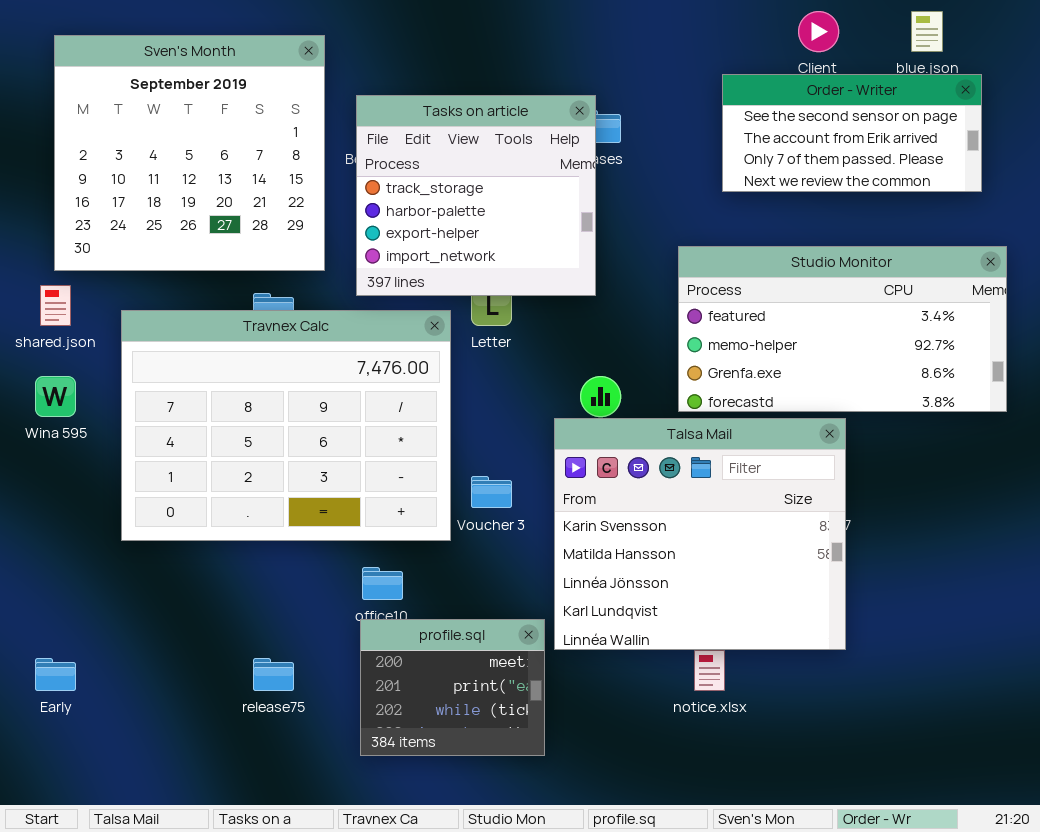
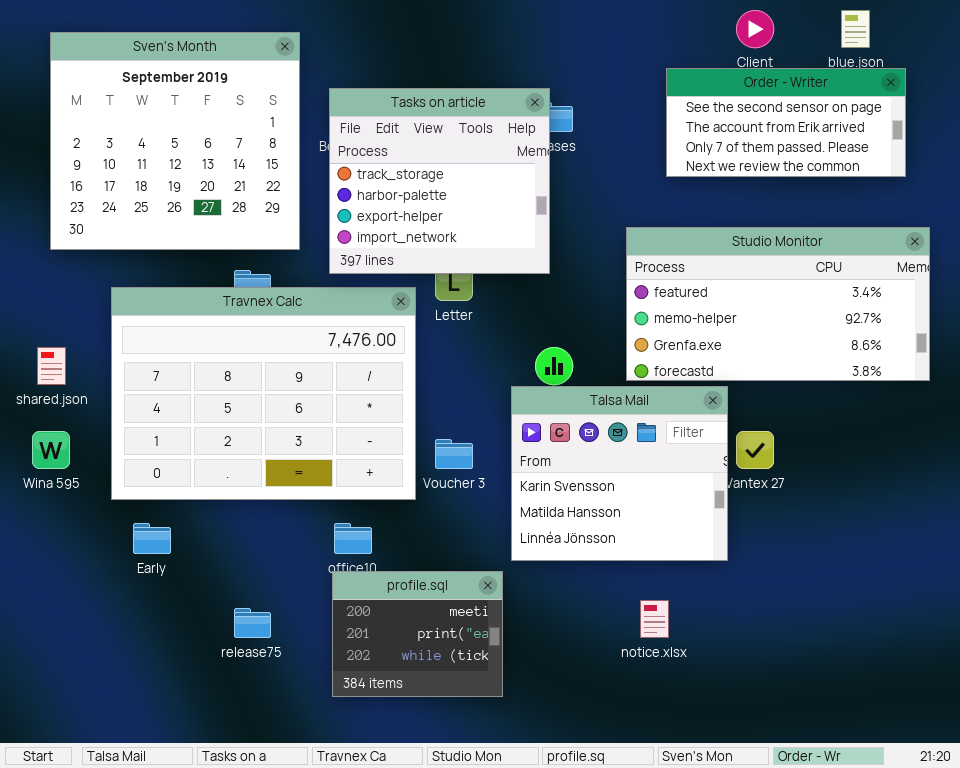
shared.json: [40,285,71,326] -> [37,347,66,385], moved
Wina 595: [35,376,76,417] -> [32,431,70,469], moved
Talsa Mail: [554,418,846,650] -> [511,386,728,561], resized
Early: [35,658,76,691] -> [133,523,171,554], moved

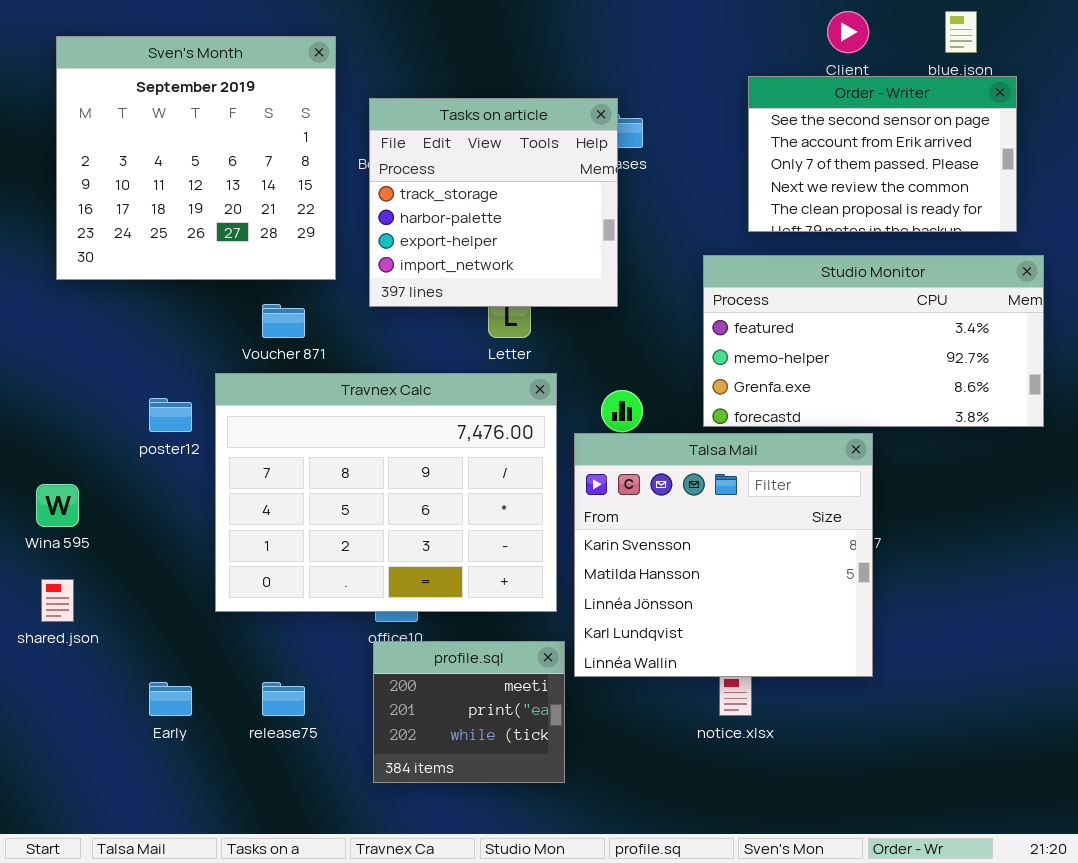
Order - Writer: [666,68,906,177] -> [748,76,1017,232], resized
Travnex Calc: [111,287,416,500] -> [215,373,557,612], moved
shared.json: [37,347,66,385] -> [41,579,74,622], moved
Talsa Mail: [511,386,728,561] -> [574,433,873,677], resized
Early: [133,523,171,554] -> [149,682,192,716], moved

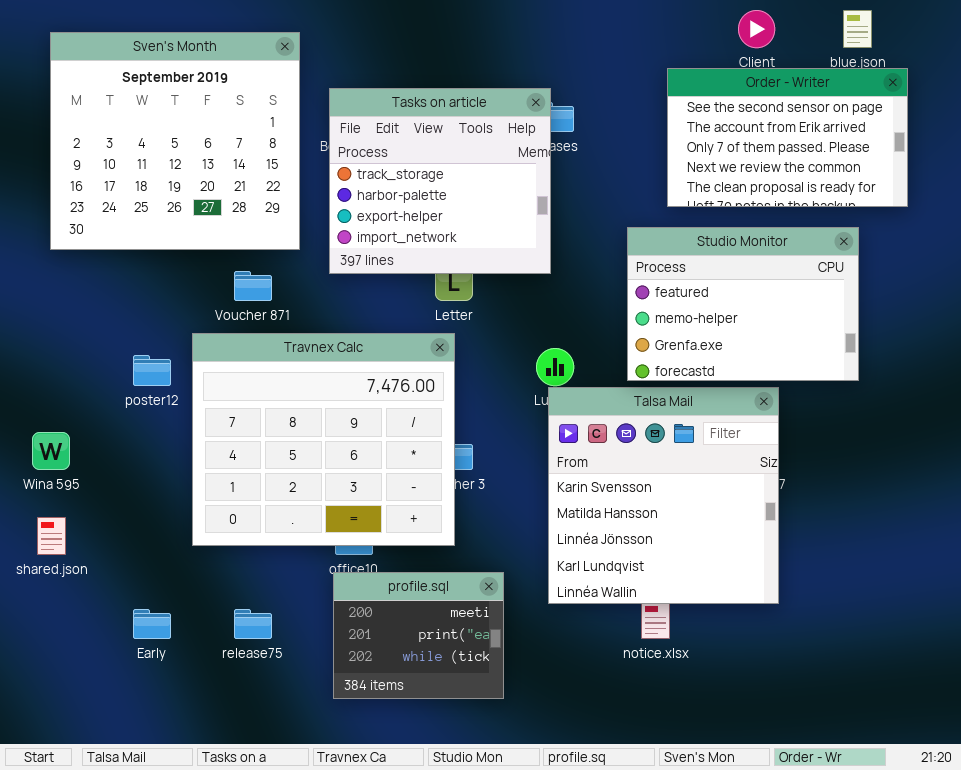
Studio Monitor: [703,255,1044,427] -> [627,227,859,381], resized
Travnex Calc: [215,373,557,612] -> [192,333,455,546], resized
Talsa Mail: [574,433,873,677] -> [548,387,779,604], resized

